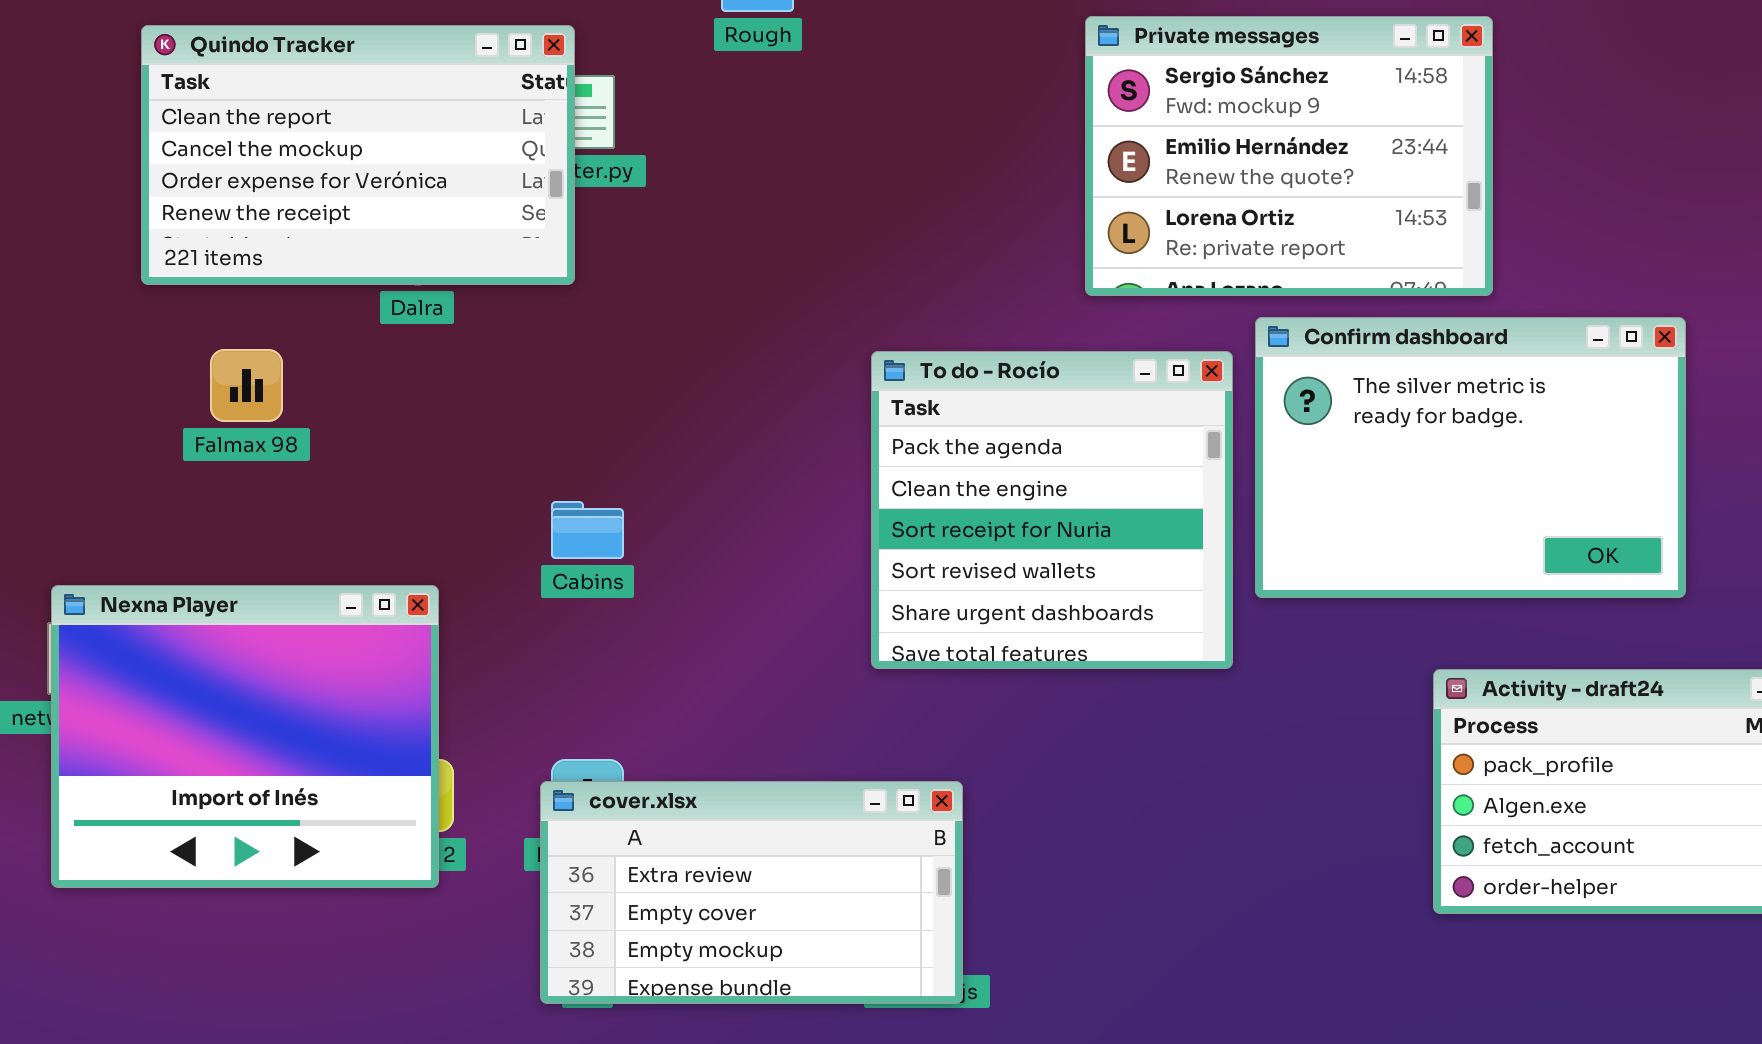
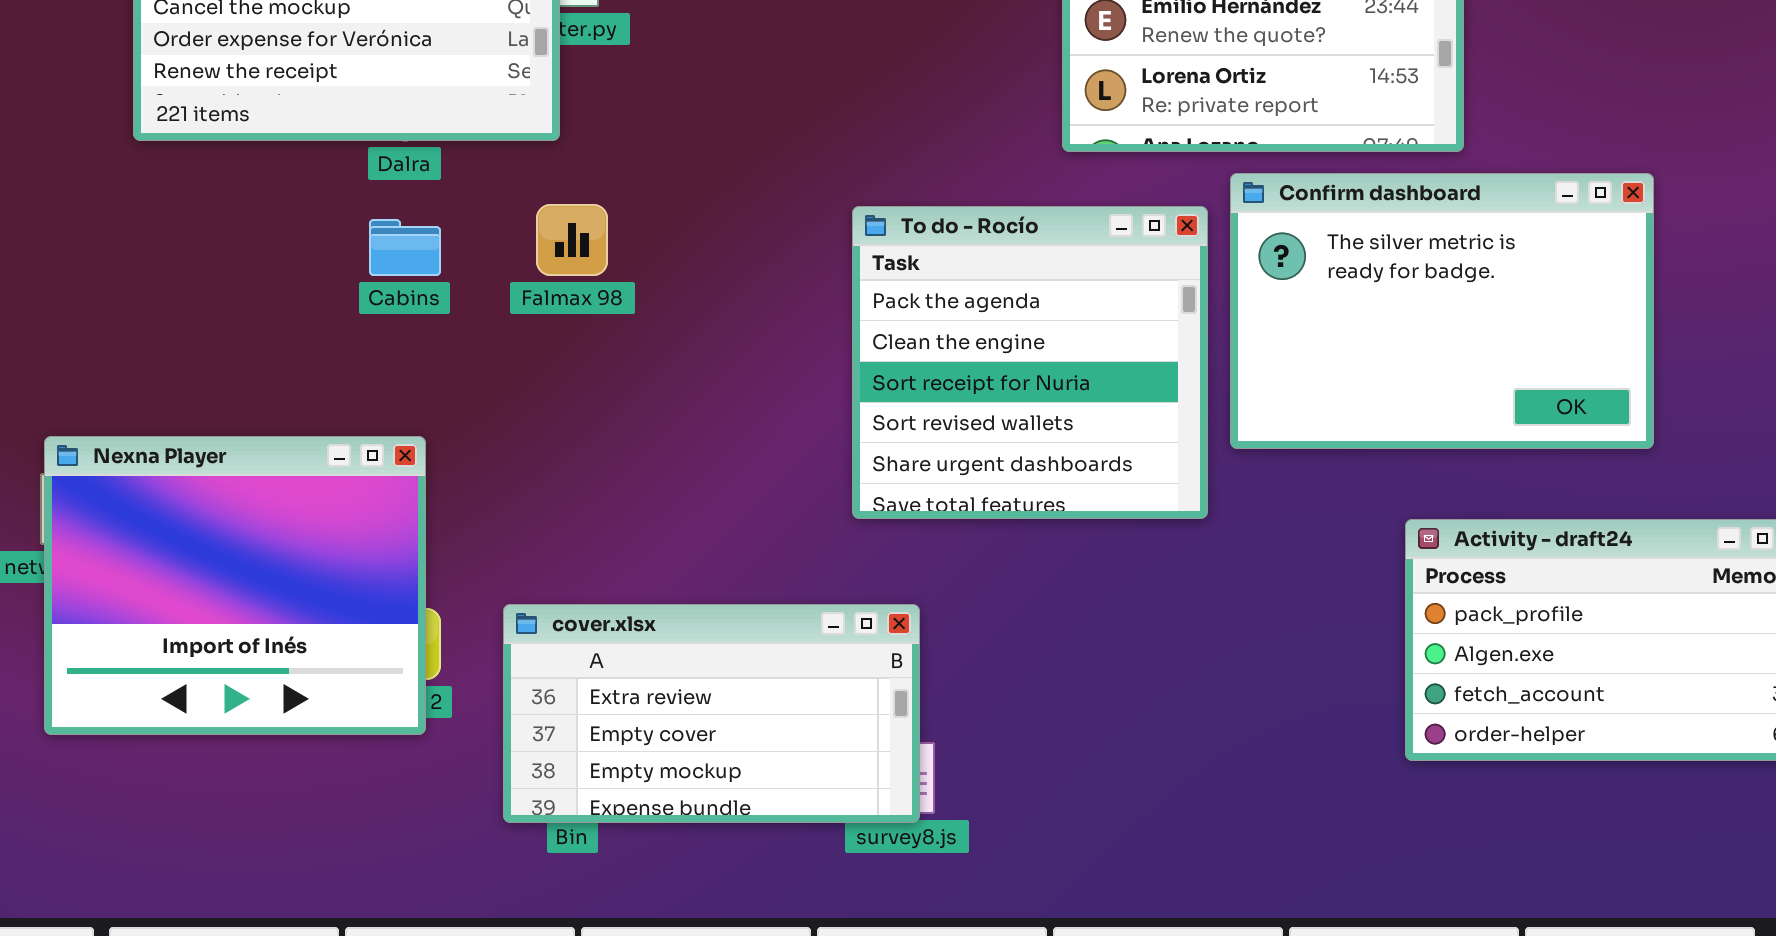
Falmax 98: [210,349,283,422] -> [536,204,608,276], moved
Cabins: [551,501,624,559] -> [369,219,441,276], moved
cover.xlsx: [540,781,963,1004] -> [503,604,920,823], moved

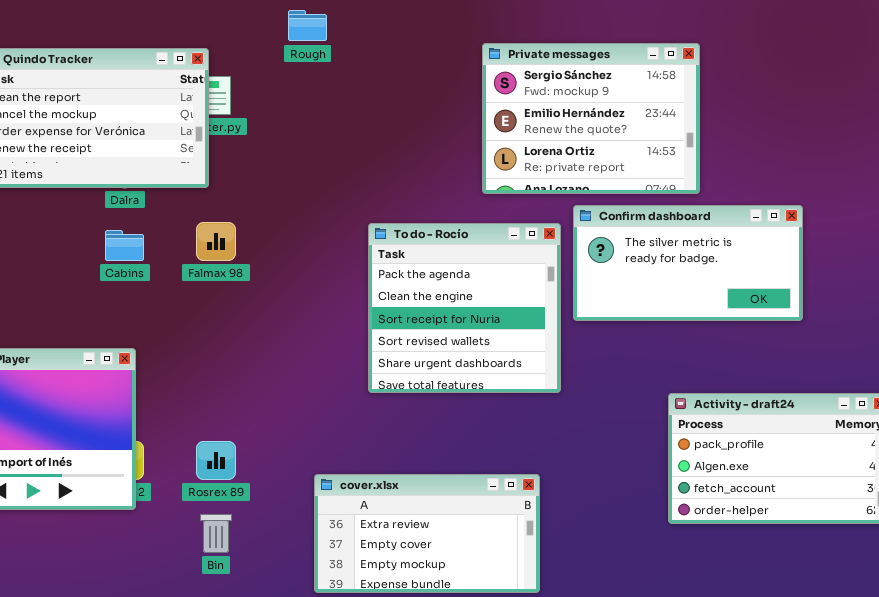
Confirm dashboard: [1230,173,1654,449] -> [573,205,803,321], resized
cover.xlsx: [503,604,920,823] -> [314,474,540,593], moved

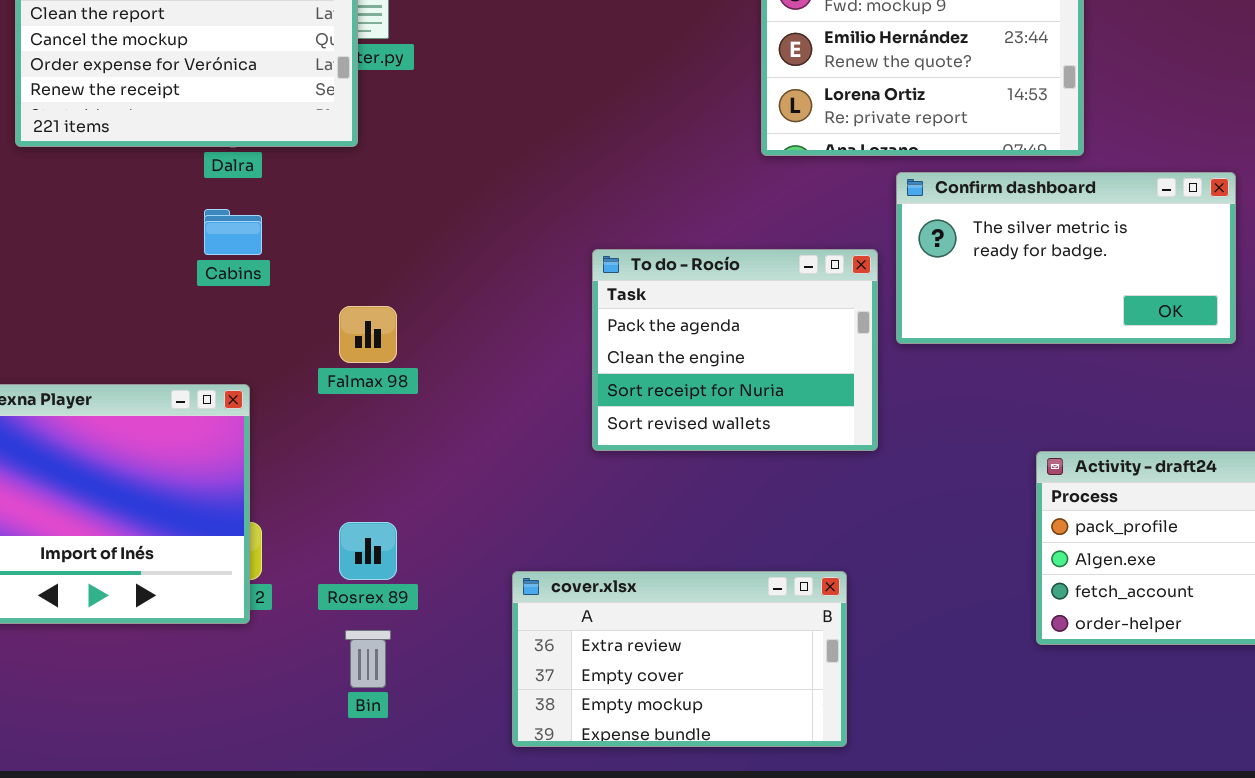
Falmax 98: [196,222,236,261] -> [339,306,397,363], moved
To do - Rocío: [368,223,561,393] -> [592,249,878,451], resized

